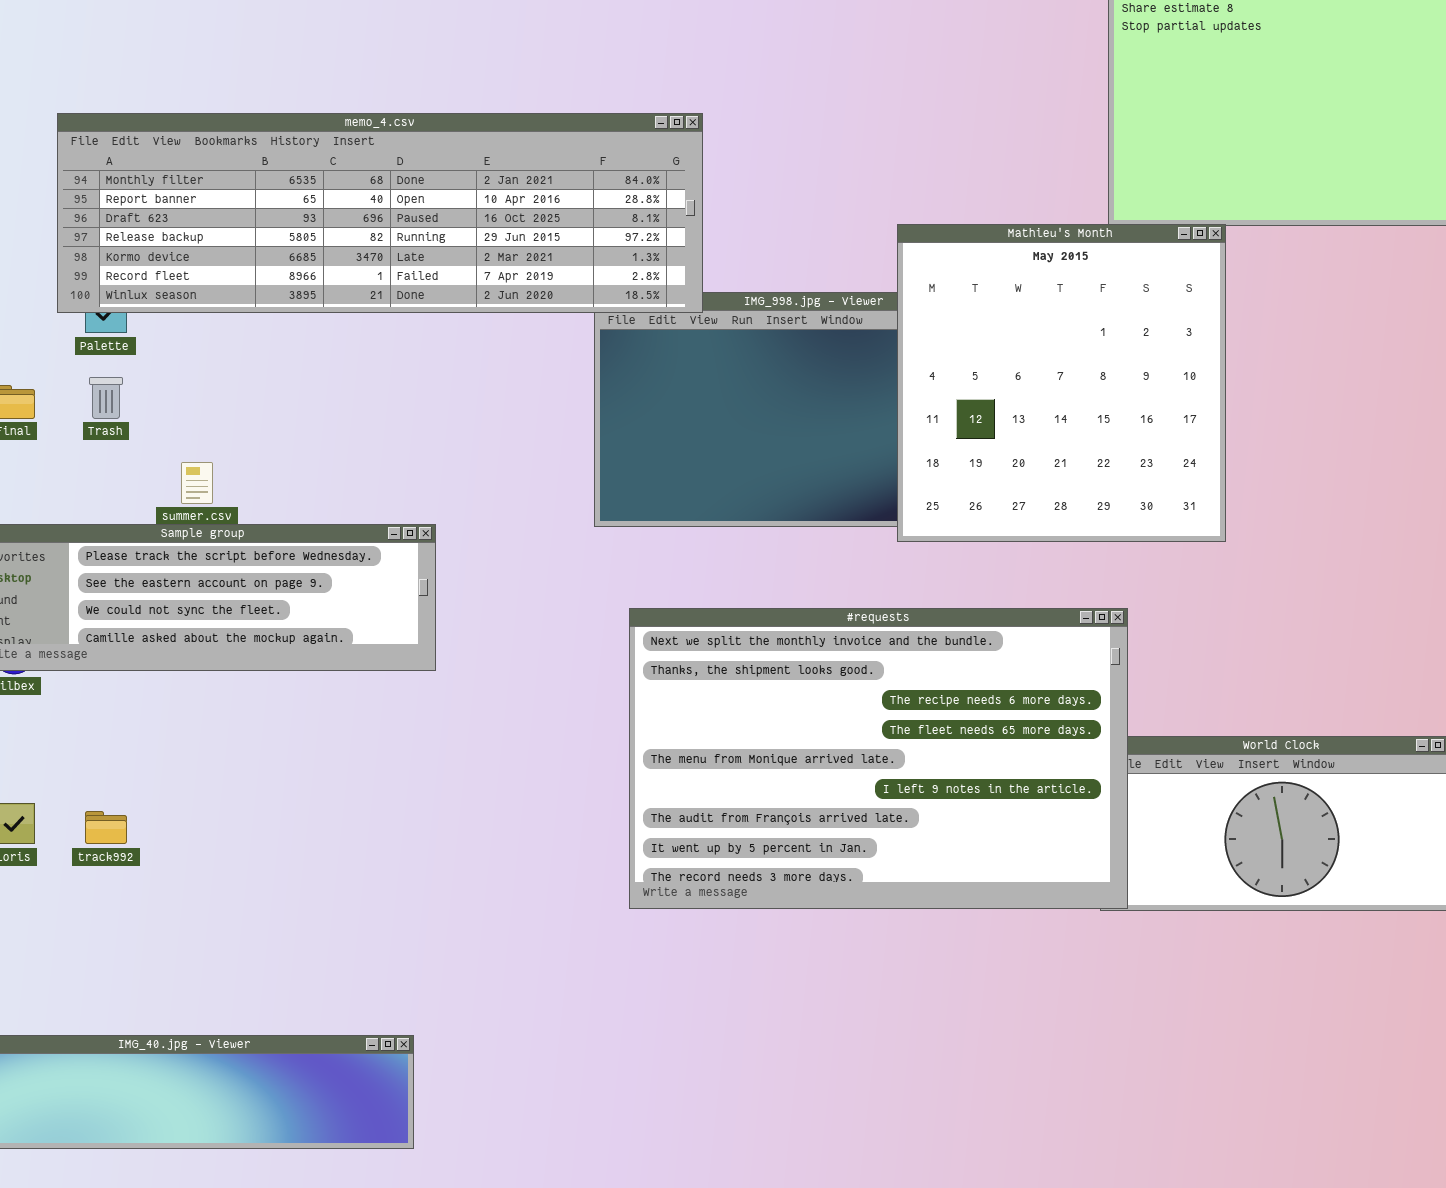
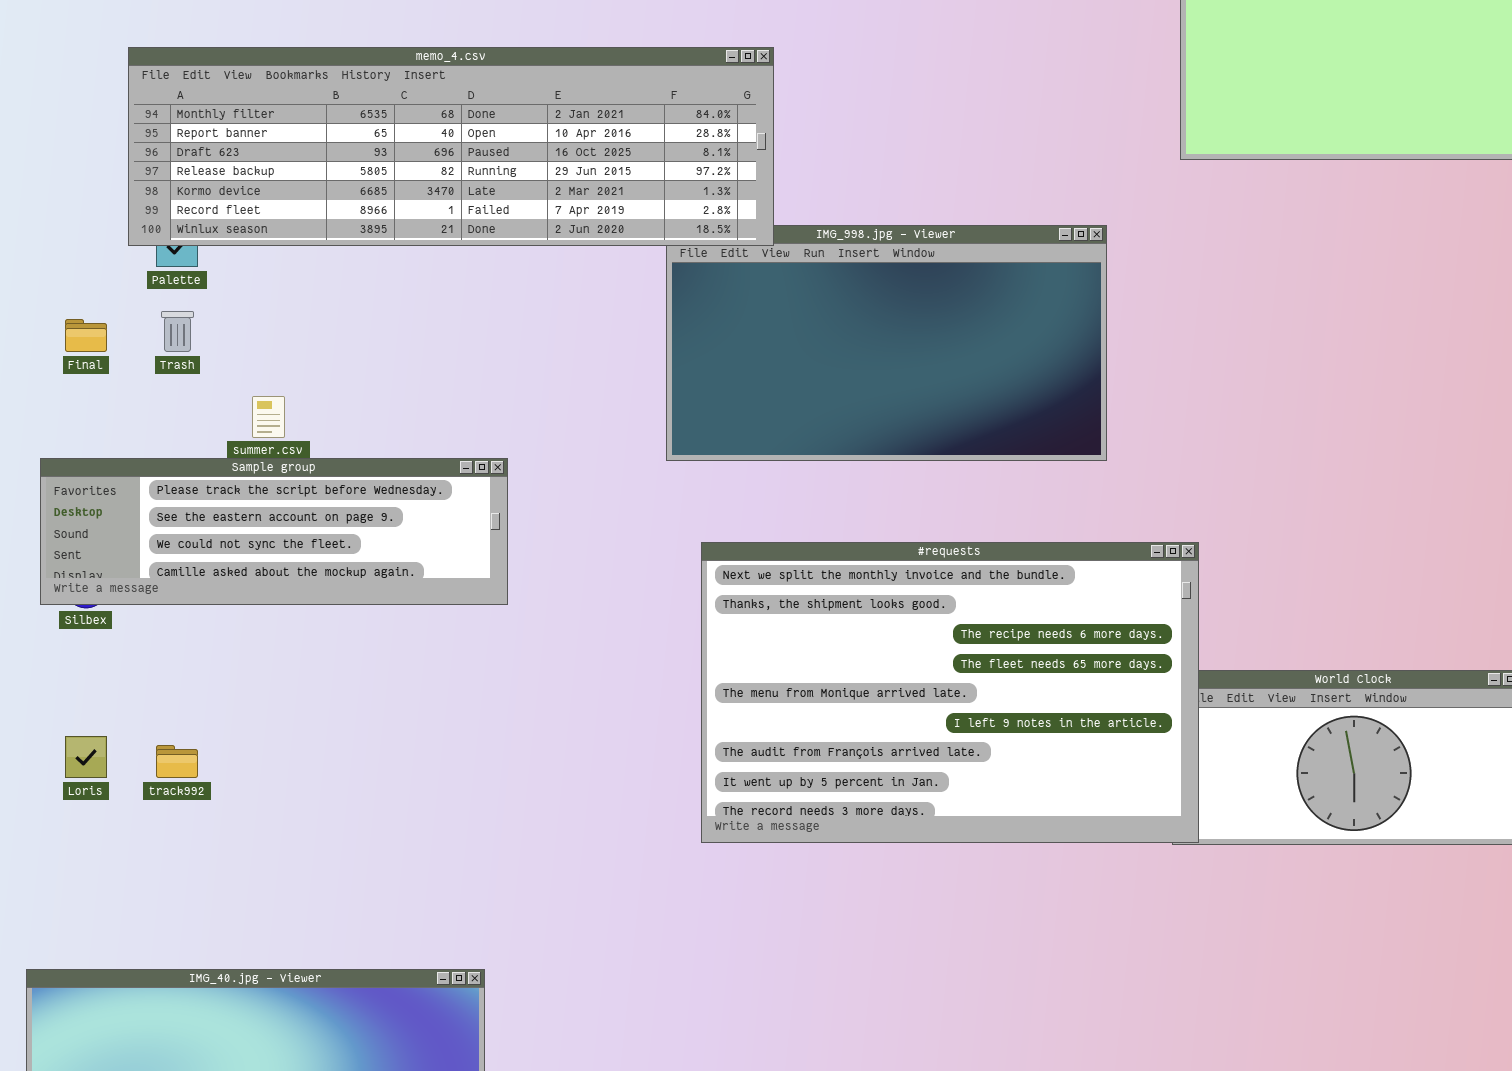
Mathieu's Month: [897,224,1226,542] -> none, closed

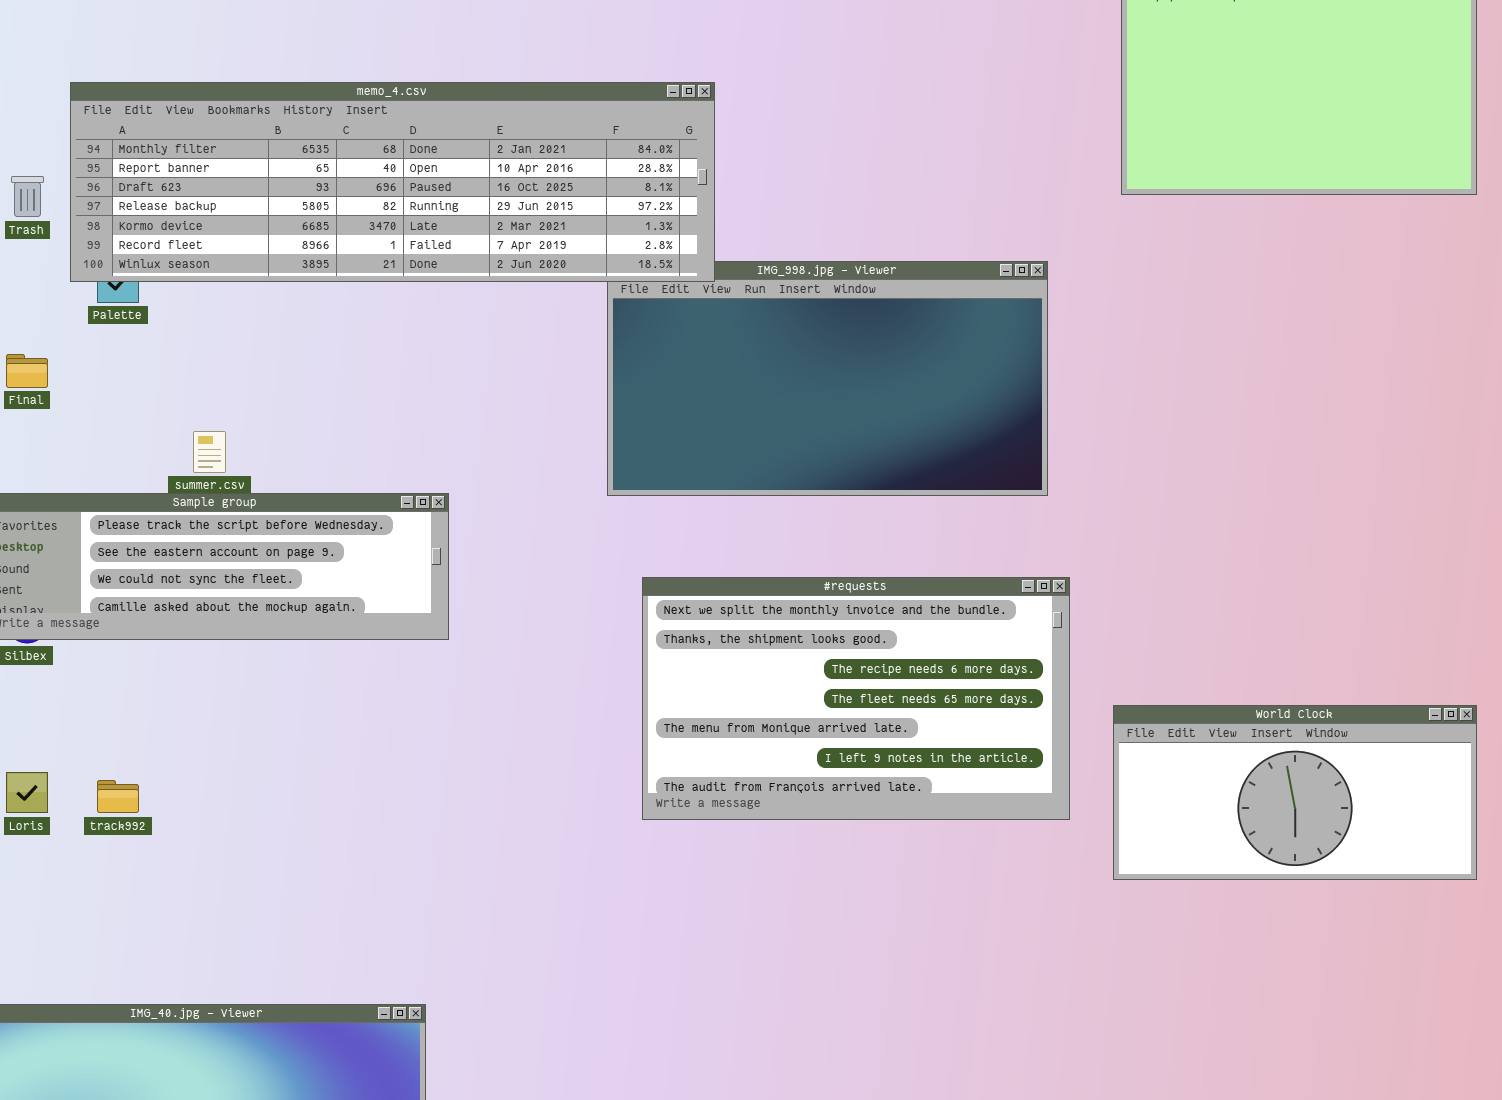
Trash: [161,311,194,352] -> [11,176,44,217], moved
#requests: [701,542,1199,843] -> [642,577,1070,820], resized

